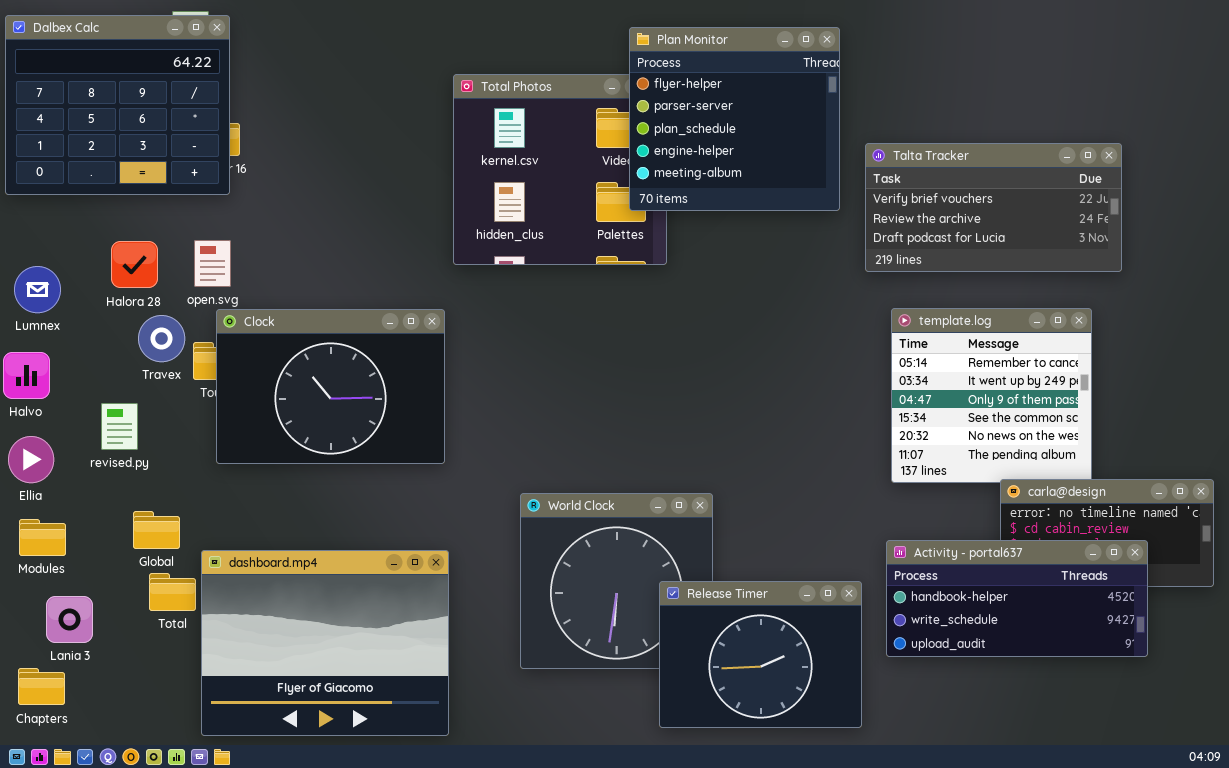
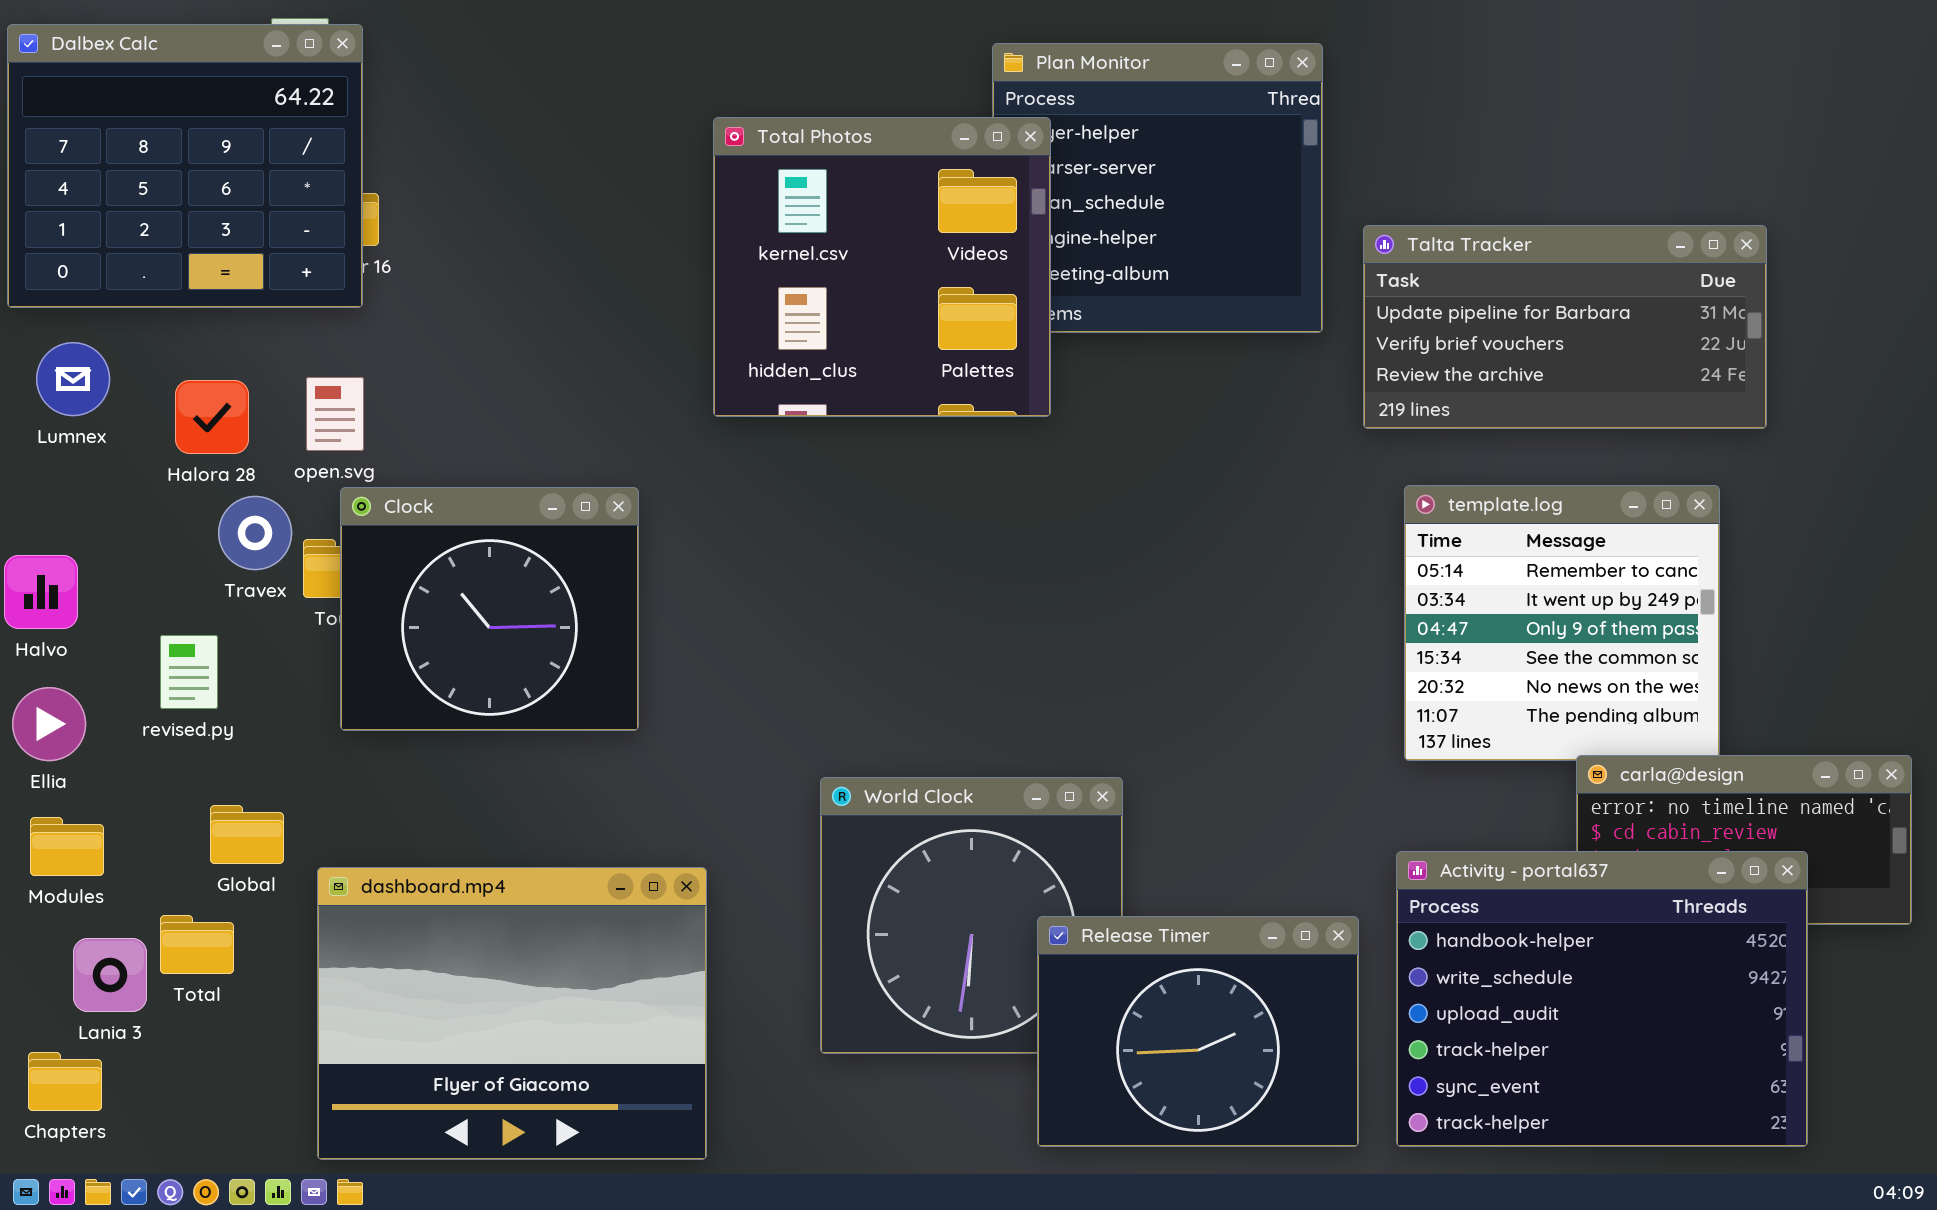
Total Photos: [453,74,667,265] -> [713,117,1051,417], raised
Talta Tracker: [865,143,1122,272] -> [1363,225,1767,429], scrolled up 1 row
Lumnex: [14,266,61,313] -> [36,342,110,416], moved
Clock: [216,309,445,464] -> [340,487,639,731], resized
Activity - portal637: [886,540,1148,657] -> [1396,851,1808,1147], resized
Total: [149,573,196,611] -> [160,915,234,974], moved

